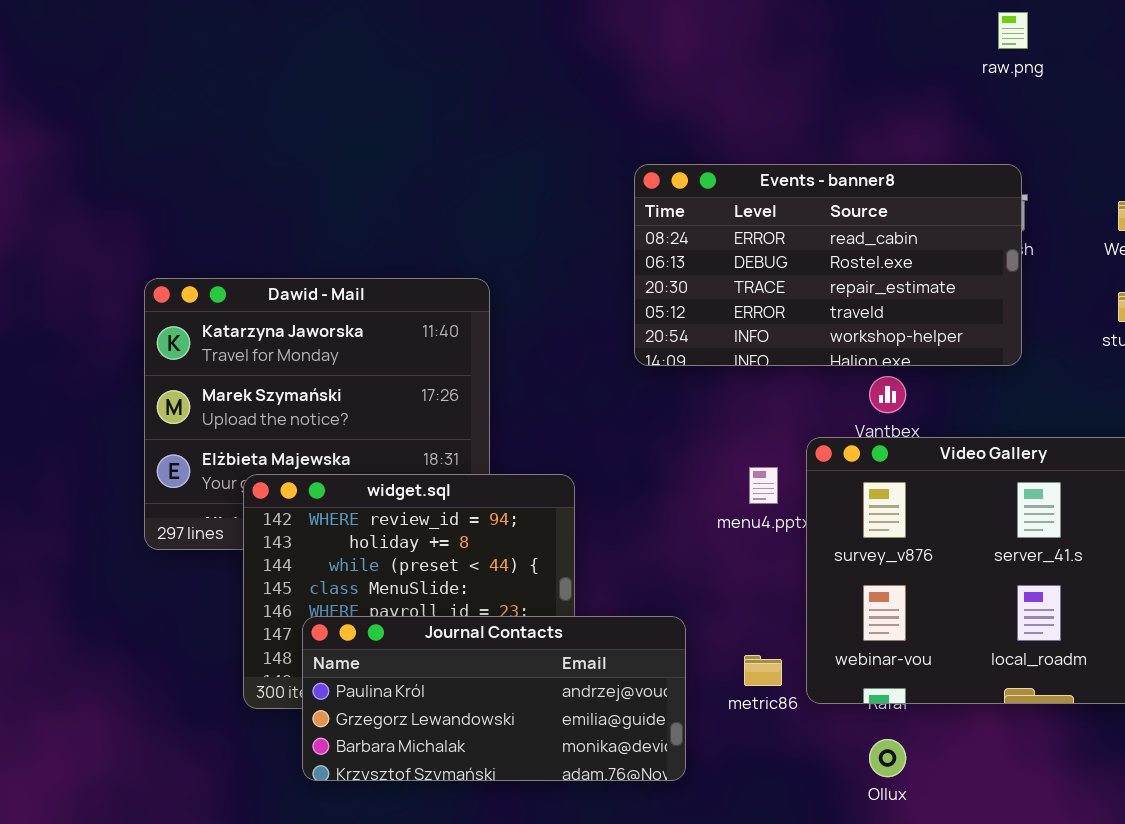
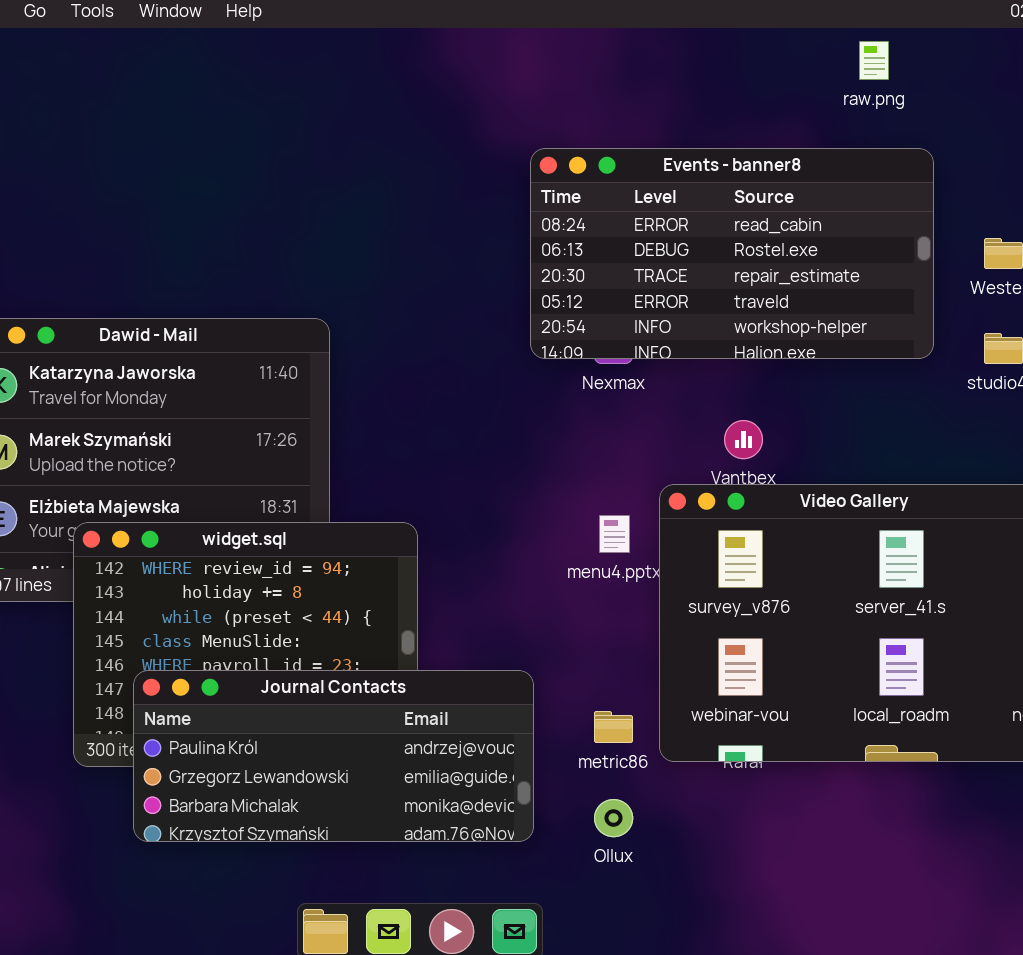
Events - banner8: [634,164,1022,366] -> [530,148,934,359], moved
Ollux: [869,739,906,777] -> [594,799,633,837], moved

